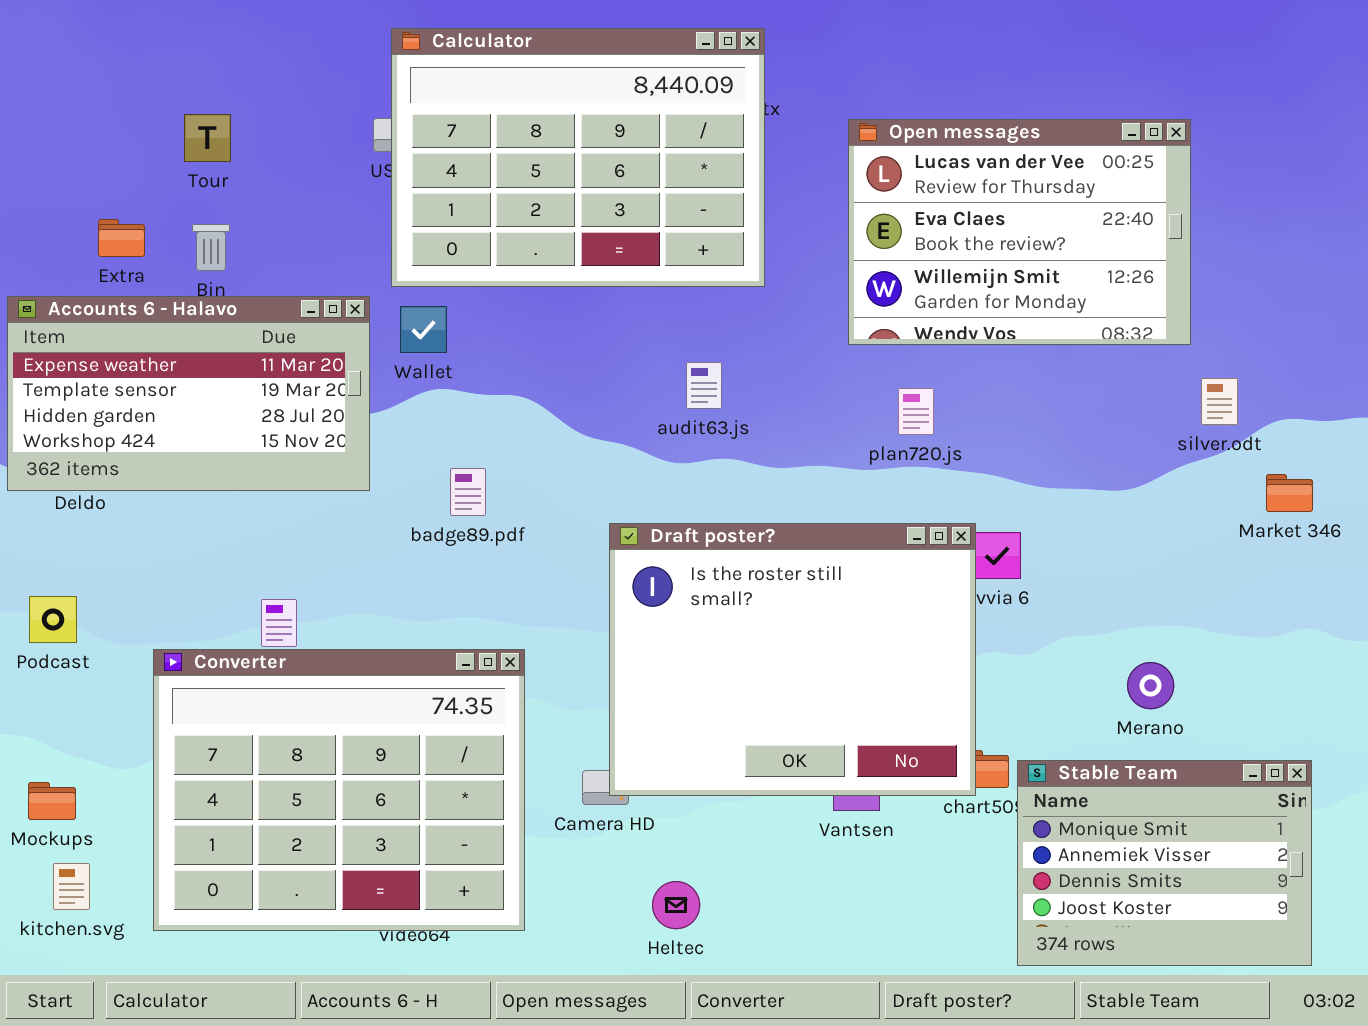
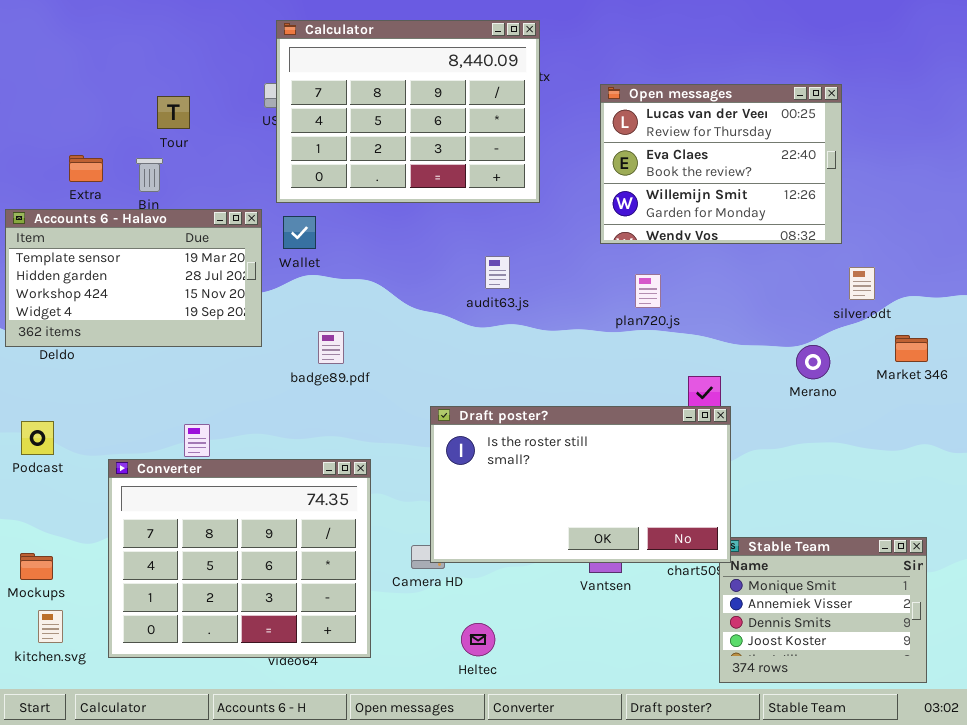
Tour: [184,114,231,162] -> [157,96,190,129], moved
Accounts 6 - Halavo: [7,296,370,491] -> [5,209,262,347], scrolled down 1 row
Draft poster?: [609,523,976,796] -> [430,406,731,563], resized
Merano: [1127,662,1174,709] -> [796,345,830,379], moved

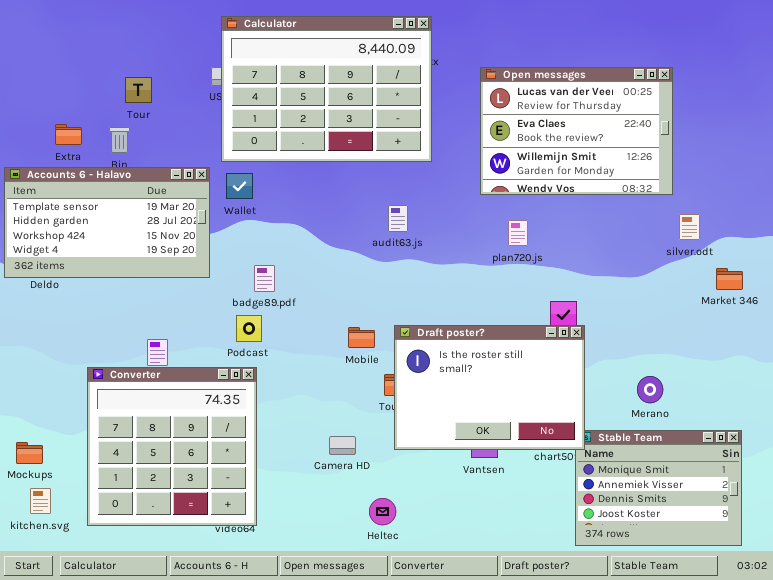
Merano: [796,345,830,379] -> [637,376,663,403], moved
Draft poster?: [430,406,731,563] -> [394,325,585,450], resized
Podcast: [21,421,54,455] -> [236,315,262,342], moved
Converter: [108,459,371,658] -> [87,367,257,526], resized

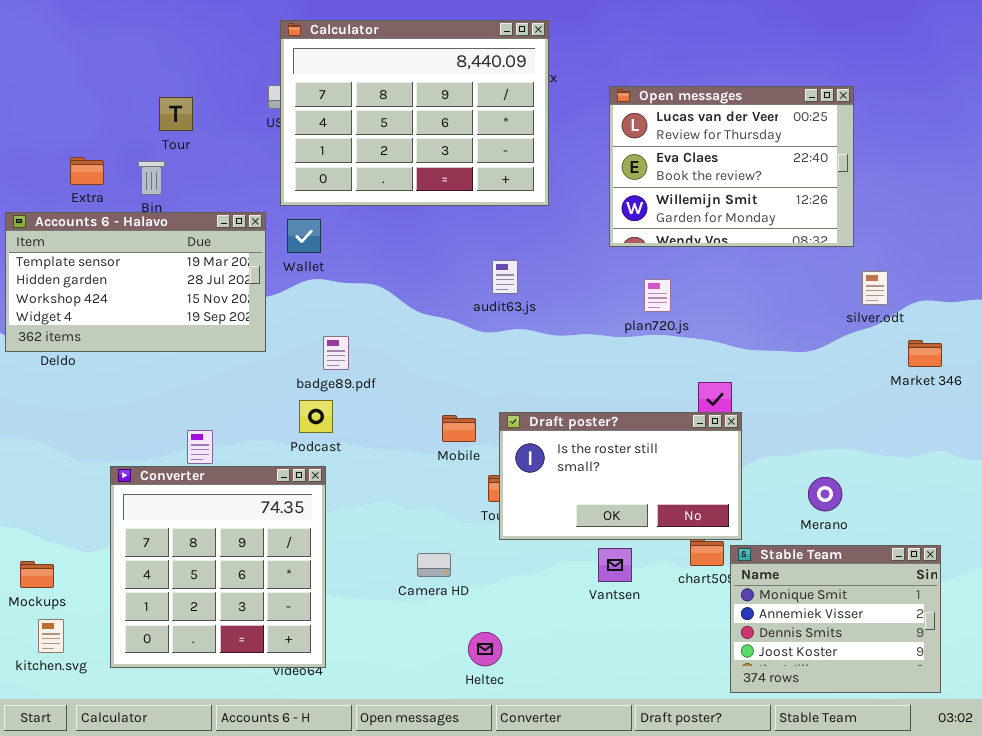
Draft poster?: [394,325,585,450] -> [499,412,742,540], resized

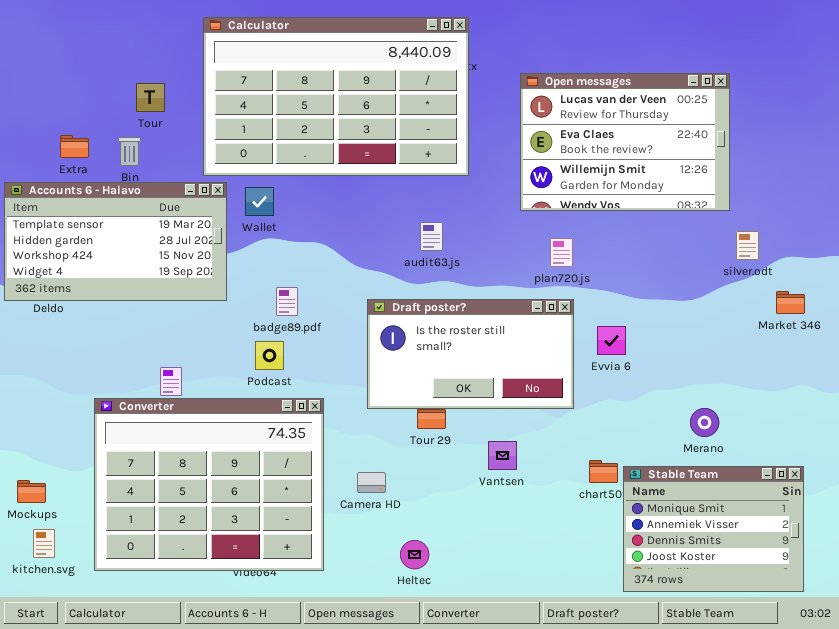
Calculator: [280,20,549,206] -> [203,17,469,176], resized
Draft poster?: [499,412,742,540] -> [367,299,574,409], moved
Converter: [110,466,326,668] -> [94,398,324,571], resized
Vantsen: [598,548,632,582] -> [488,441,517,470], moved

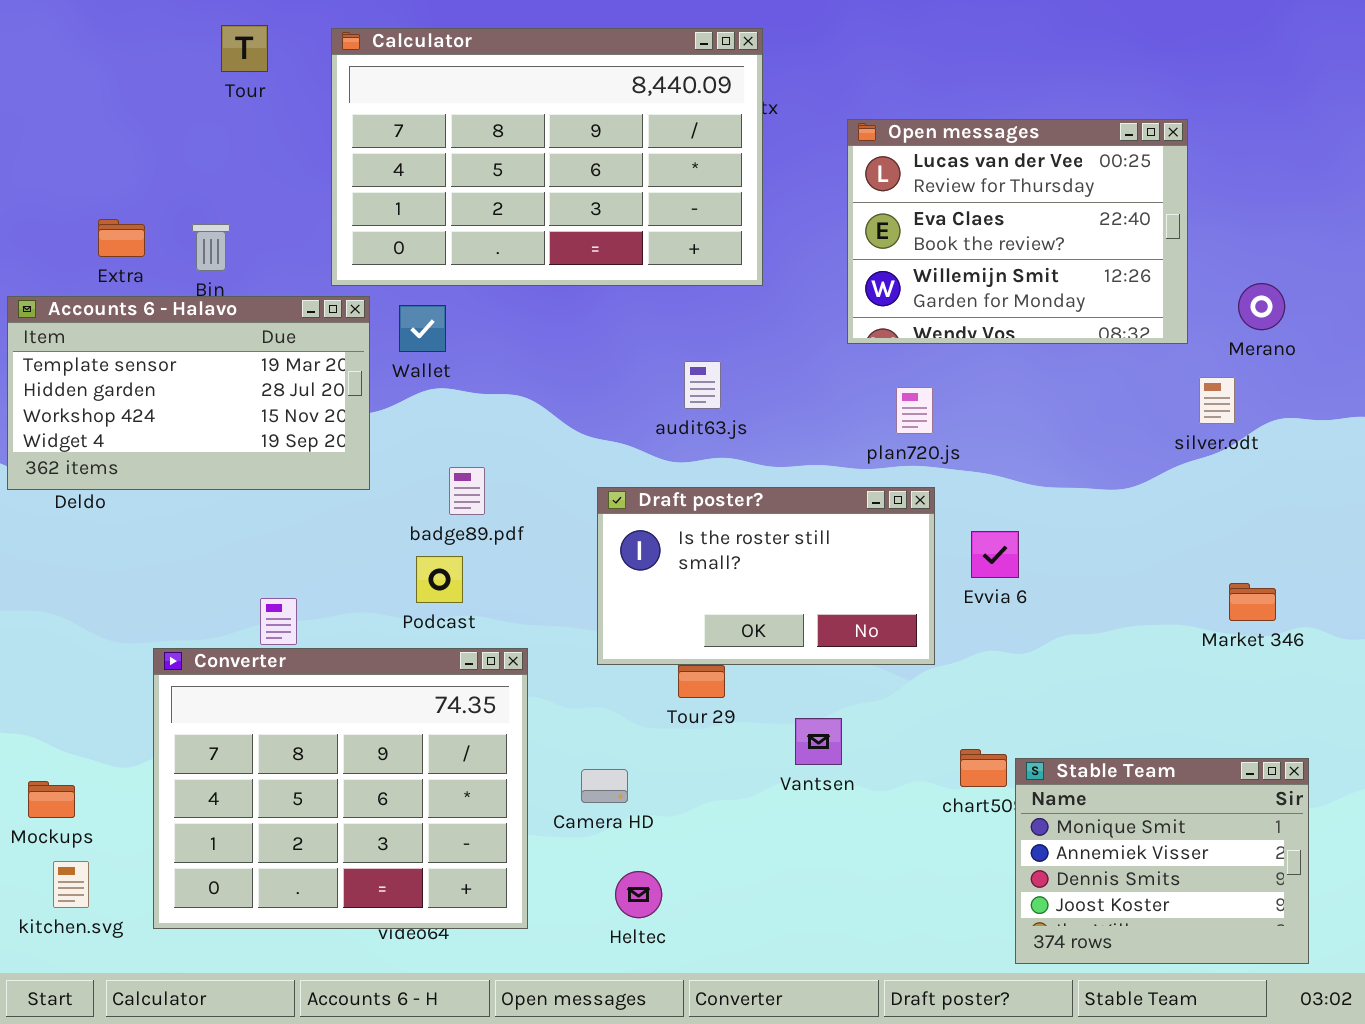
Tour: [136,83,165,112] -> [221,25,268,72], moved
Market 346: [776,291,805,314] -> [1229,583,1276,621], moved
Merano: [690,408,719,437] -> [1238,283,1285,330], moved
Heltec: [400,540,429,569] -> [615,871,662,918], moved

